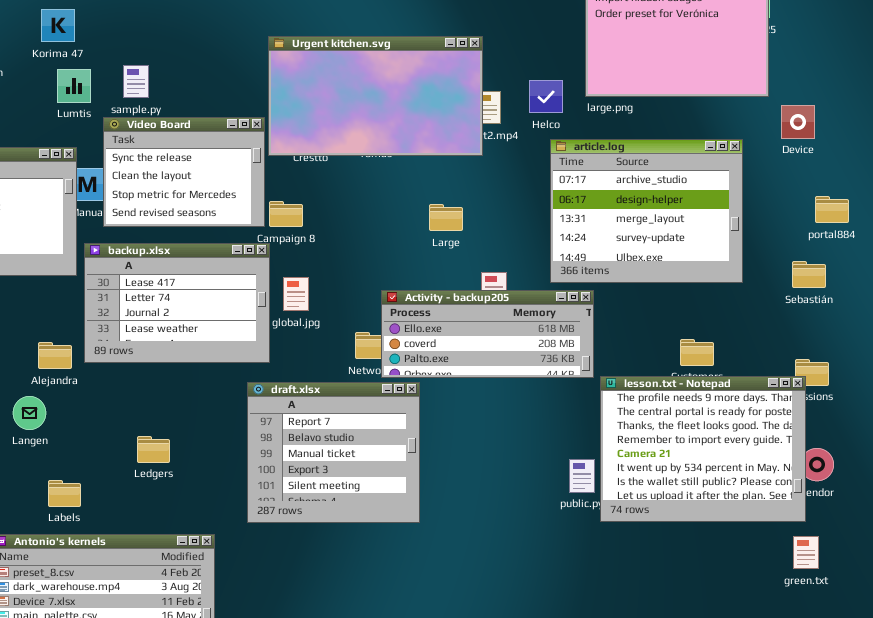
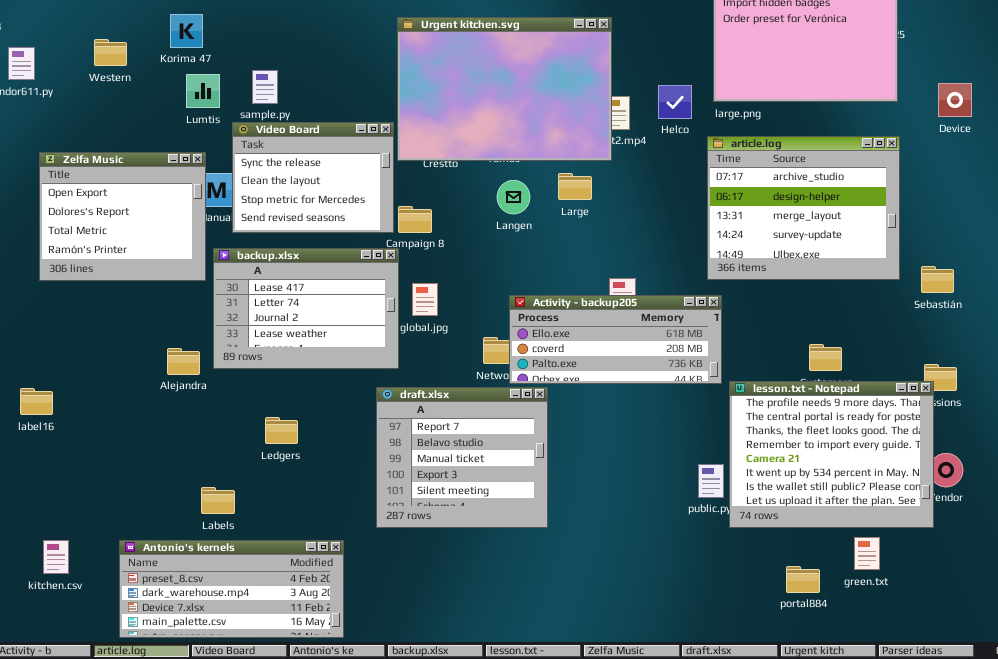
Urgent kitchen.svg: [268,36,483,156] -> [397,17,612,161], resized
Device: [781,105,815,139] -> [938,83,972,117], moved
article.log: [550,139,743,283] -> [707,136,900,280], moved
portal884: [815,196,849,223] -> [786,566,820,593], moved
Large: [429,204,463,231] -> [558,173,592,200], moved
Langen: [13,396,46,430] -> [497,180,530,214], moved
Ledgers: [137,436,170,463] -> [265,417,298,444], moved
Labels: [48,480,81,507] -> [201,487,235,514], moved
green.txt: [793,536,819,569] -> [854,537,880,570], moved

